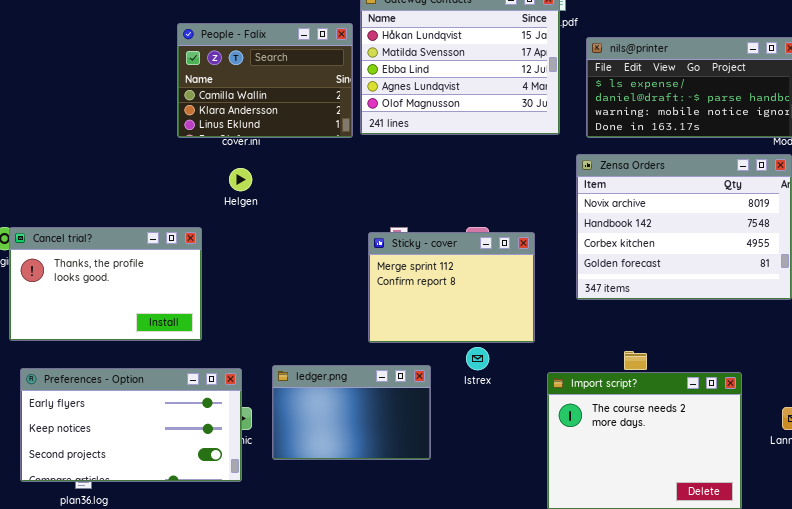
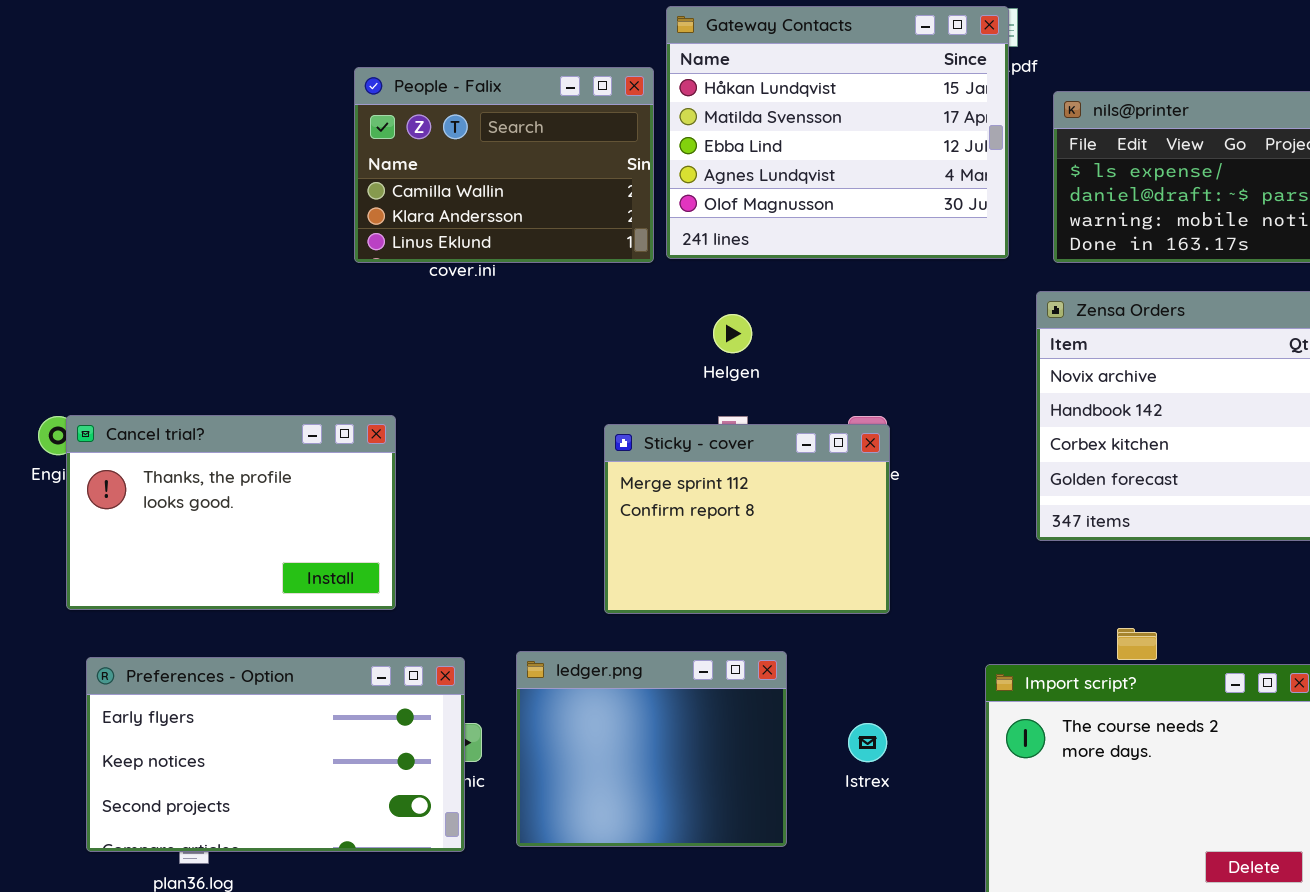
Helgen: [229,168,252,191] -> [713,314,752,353], moved
Sticky - cover: [368,232,535,343] -> [604,424,890,614], moved
Istrex: [466,347,489,370] -> [848,723,887,762], moved
ledger.png: [272,365,431,460] -> [516,651,787,847], resized

